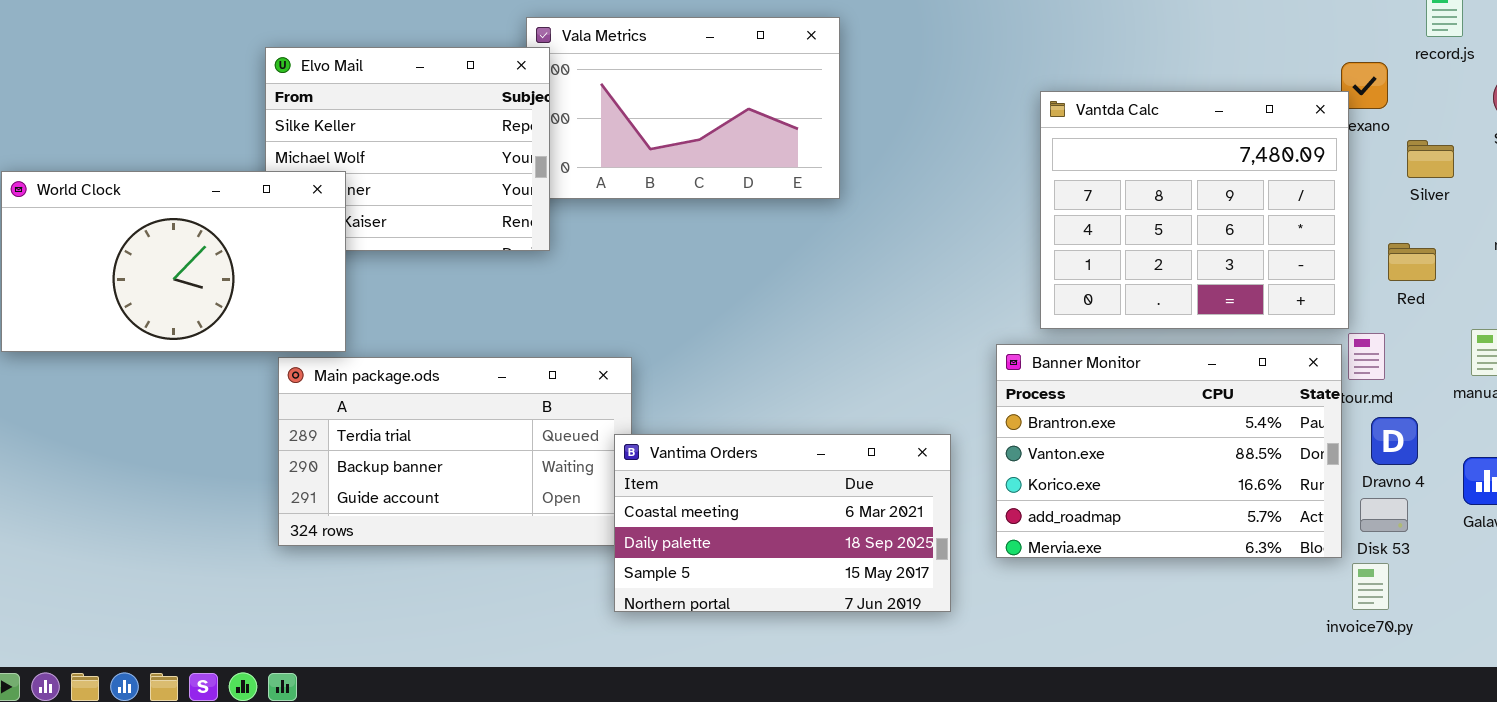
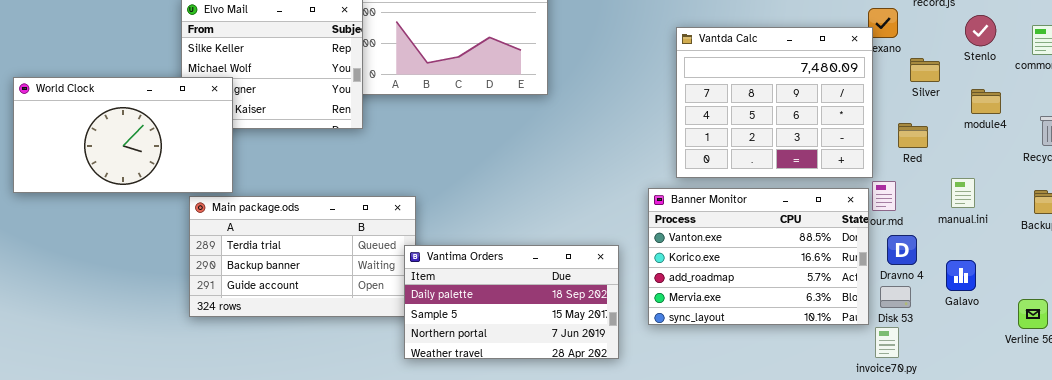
Banner Monitor: [996,344,1342,558] -> [648,188,869,325], scrolled down 1 row
Vantima Orders: [614,434,951,612] -> [404,245,619,359], scrolled down 1 row

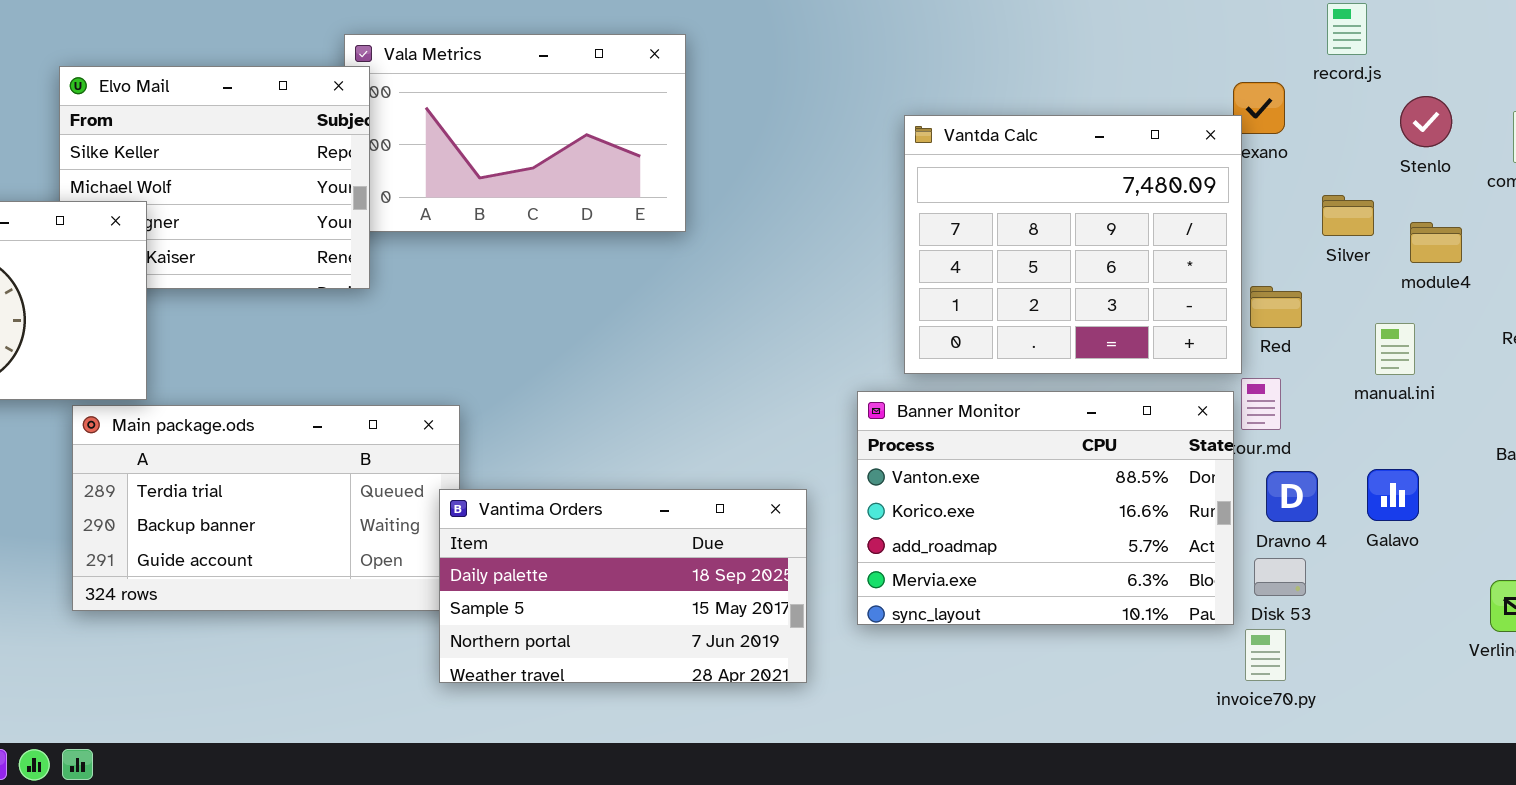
Silver: [910,58,940,82] -> [1322,195,1374,236], moved
Red: [898,123,928,148] -> [1250,286,1302,328], moved
manual.ini: [951,178,975,208] -> [1375,323,1415,375], moved
Galavo: [946,260,976,291] -> [1367,469,1419,521], moved

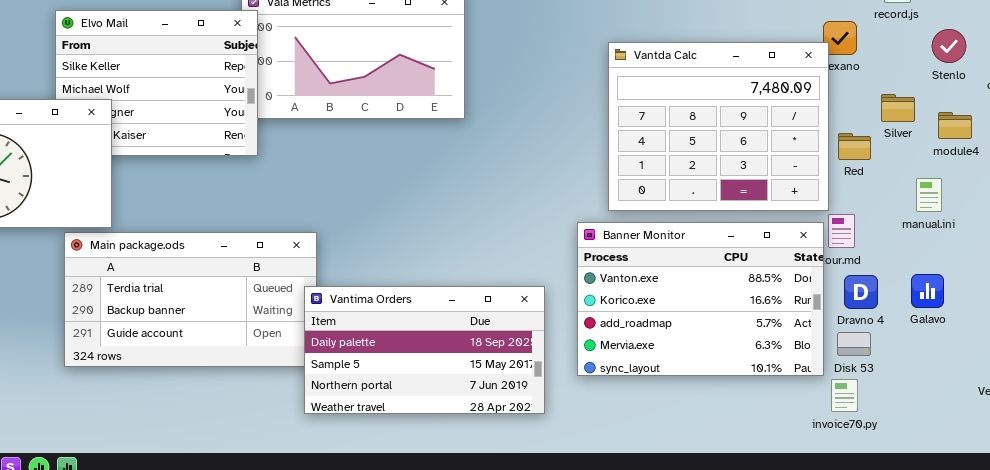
Red: [1250,286,1302,328] -> [838,133,871,160], moved

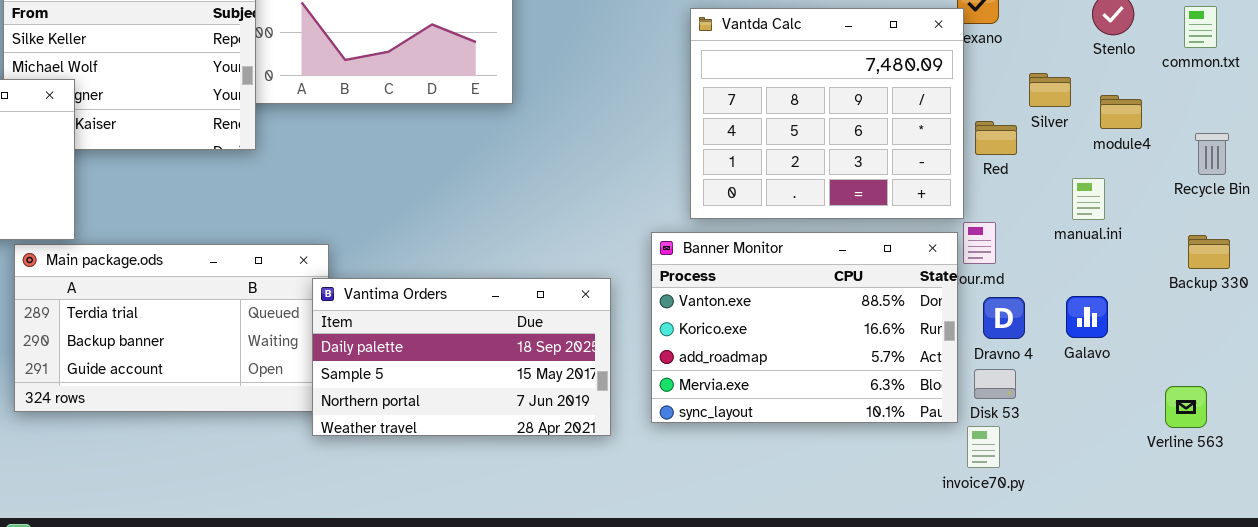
Vantima Orders: [304,286,545,414] -> [312,278,611,436], moved

